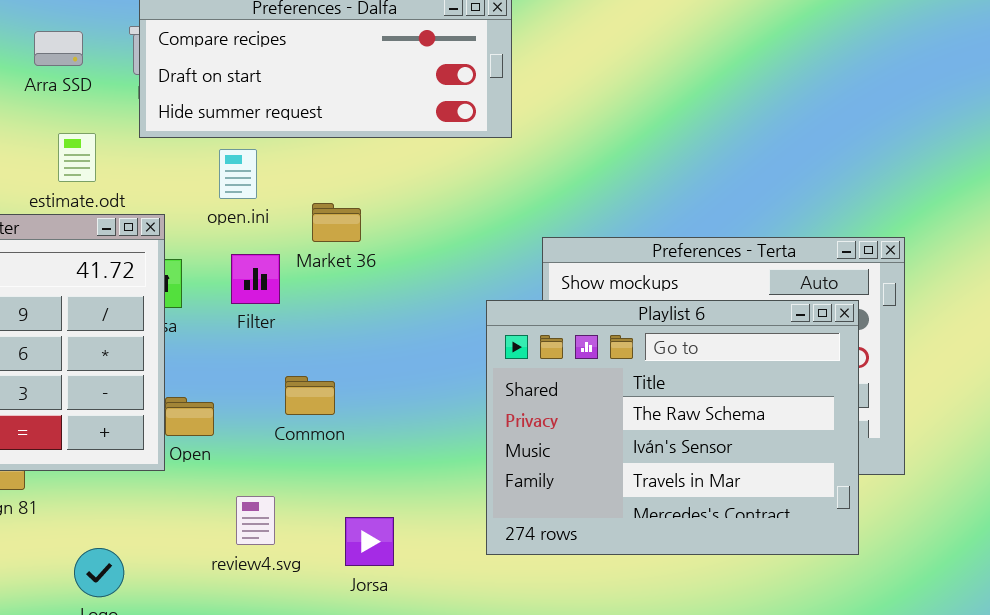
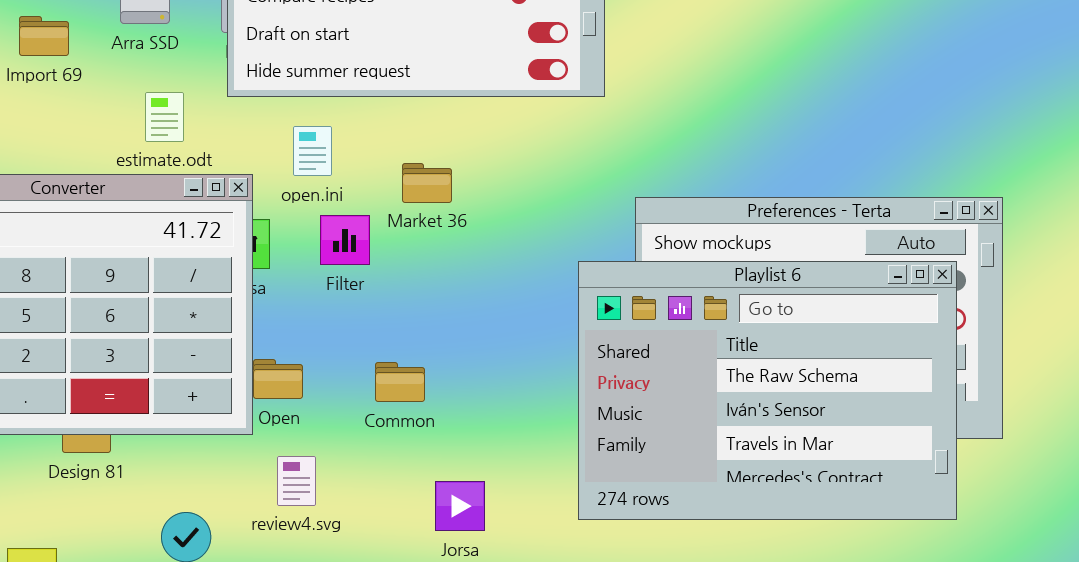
open.ini: [219,149,257,199] -> [293,126,332,176], moved
Common: [285,376,335,415] -> [375,362,425,402], moved
review4.svg: [236,496,275,545] -> [277,456,316,506], moved

